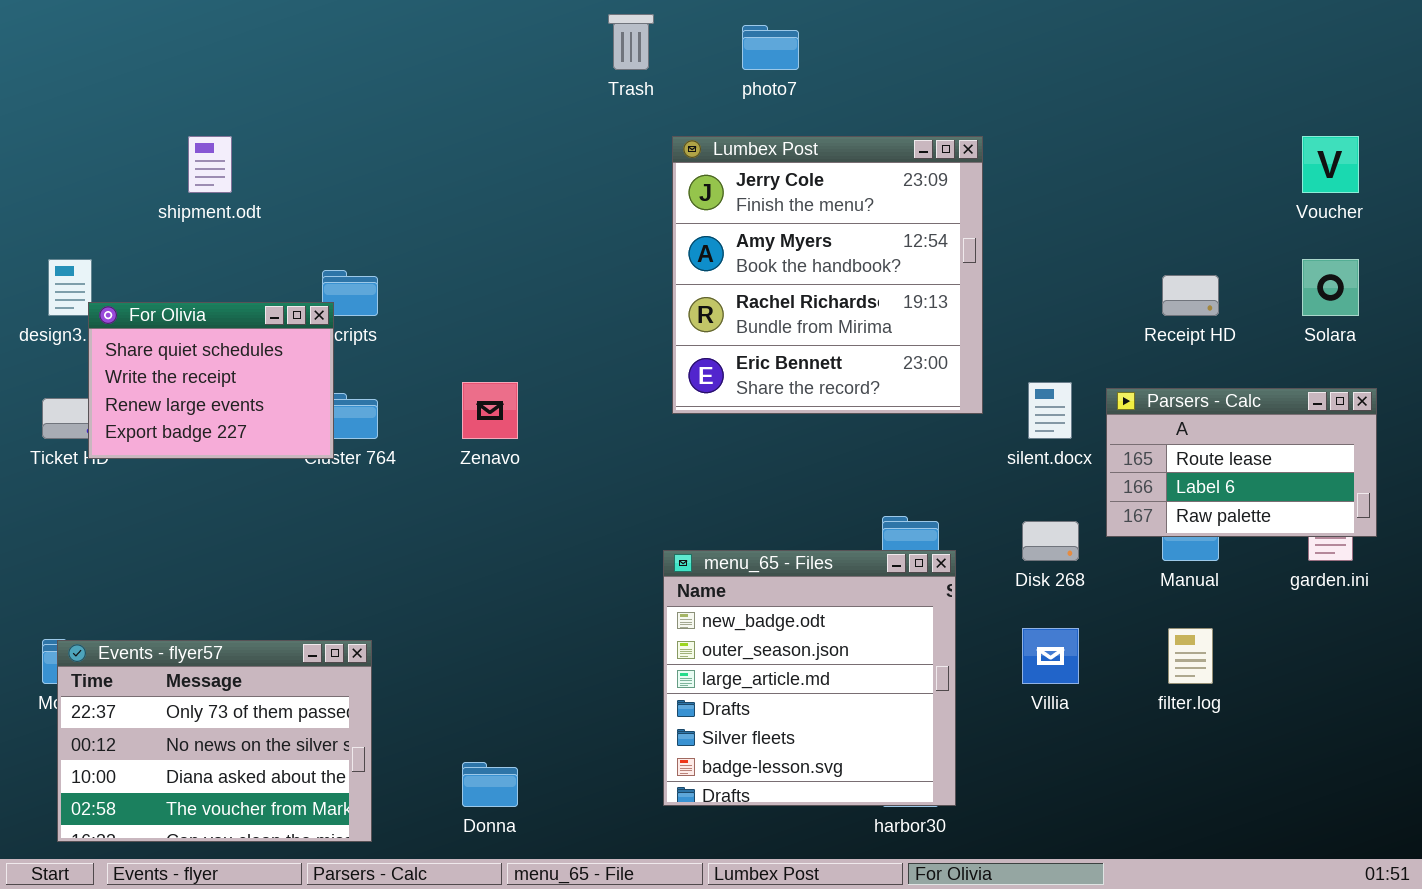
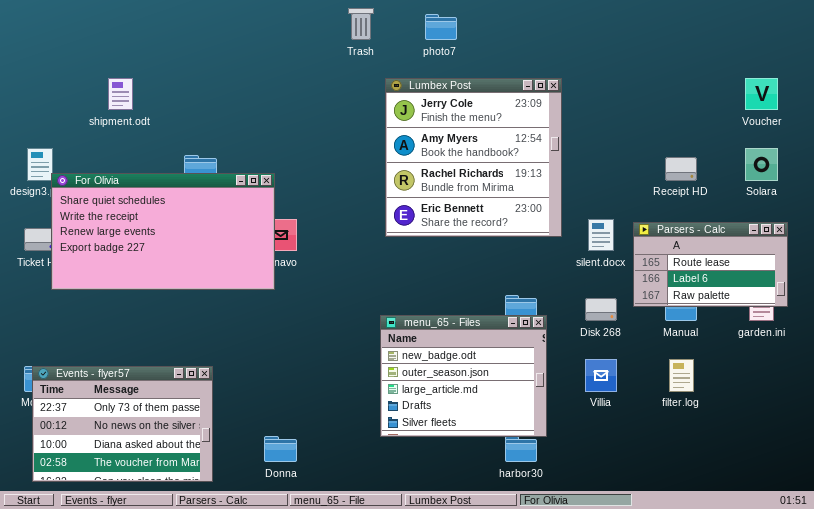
For Olivia: [88,302,334,459] -> [51,173,275,290], resized
menu_65 - Files: [663,550,956,806] -> [380,315,547,437], resized

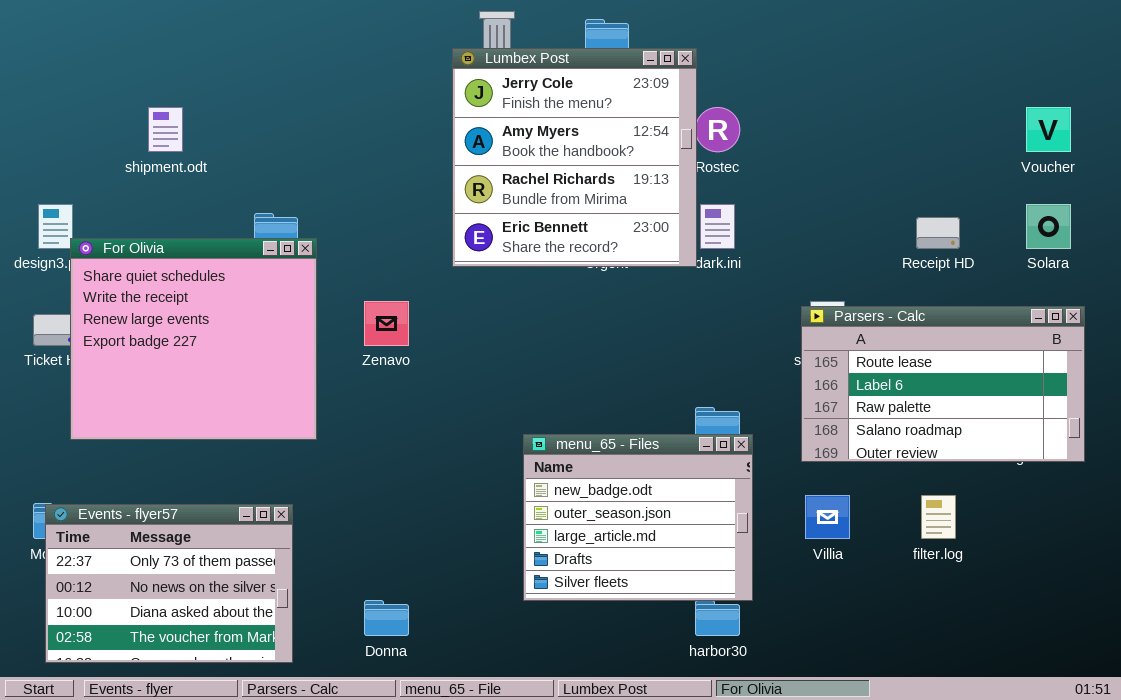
Lumbex Post: [385,78,562,237] -> [452,48,697,267], moved
For Olivia: [51,173,275,290] -> [70,238,317,440], resized
Parsers - Calc: [633,222,788,307] -> [801,306,1085,462], resized

